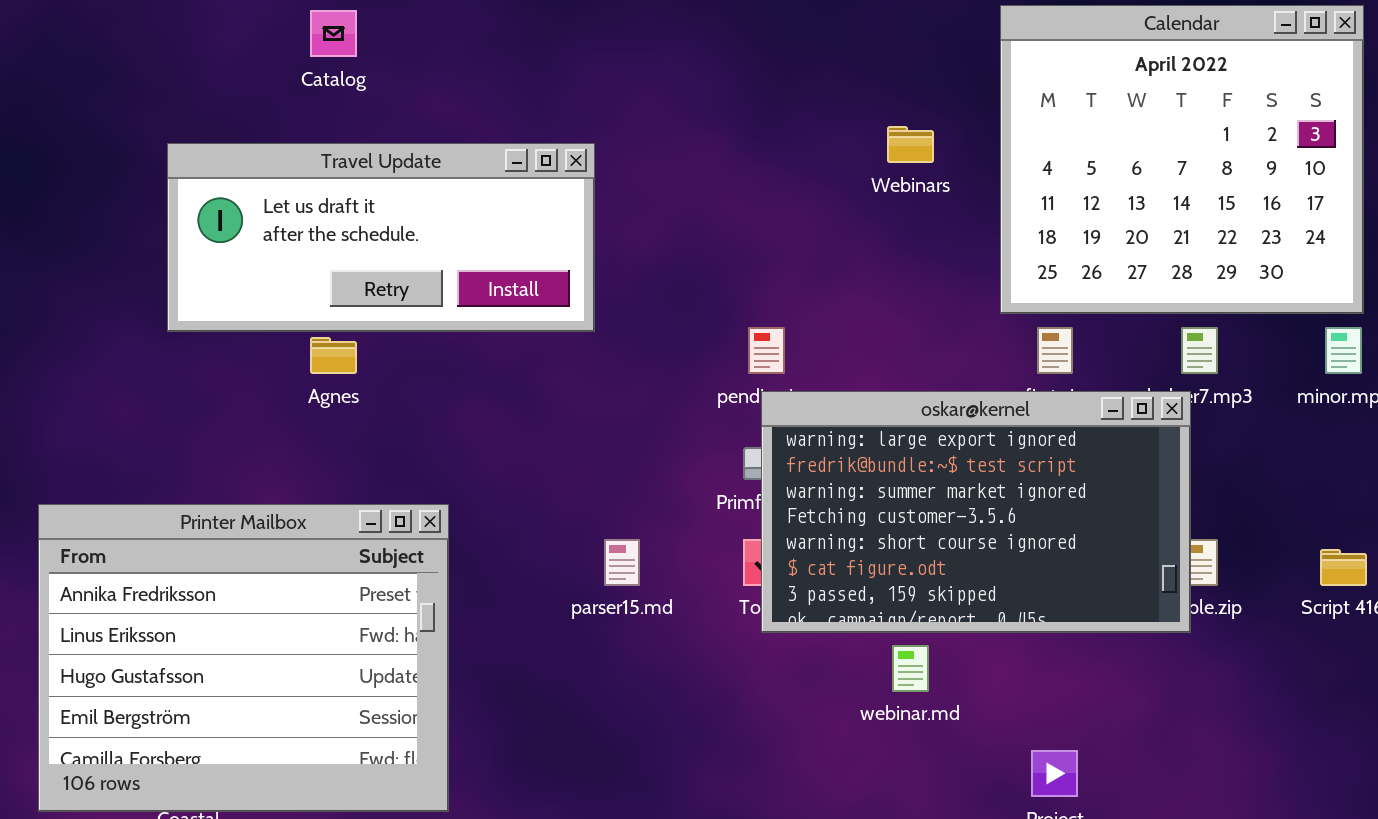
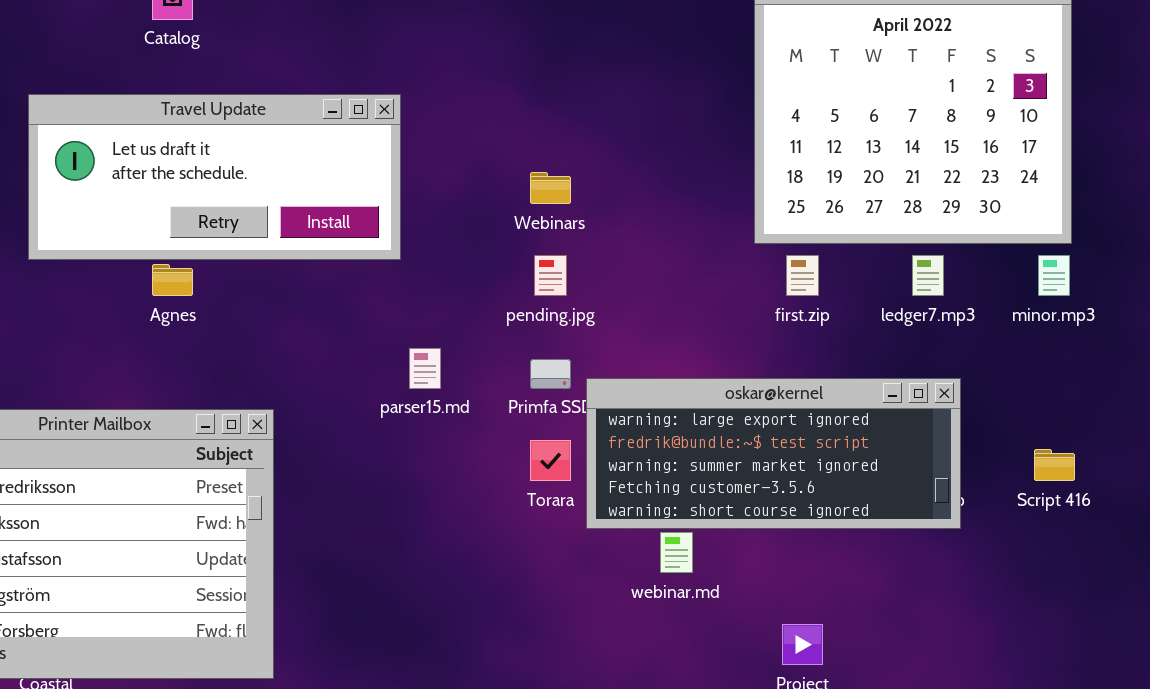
Webinars: [887,126,934,163] -> [530,172,571,204], moved
oskar@kernel: [761,391,1191,633] -> [586,378,961,529], moved, resized
parser15.md: [604,539,640,586] -> [409,348,441,389], moved

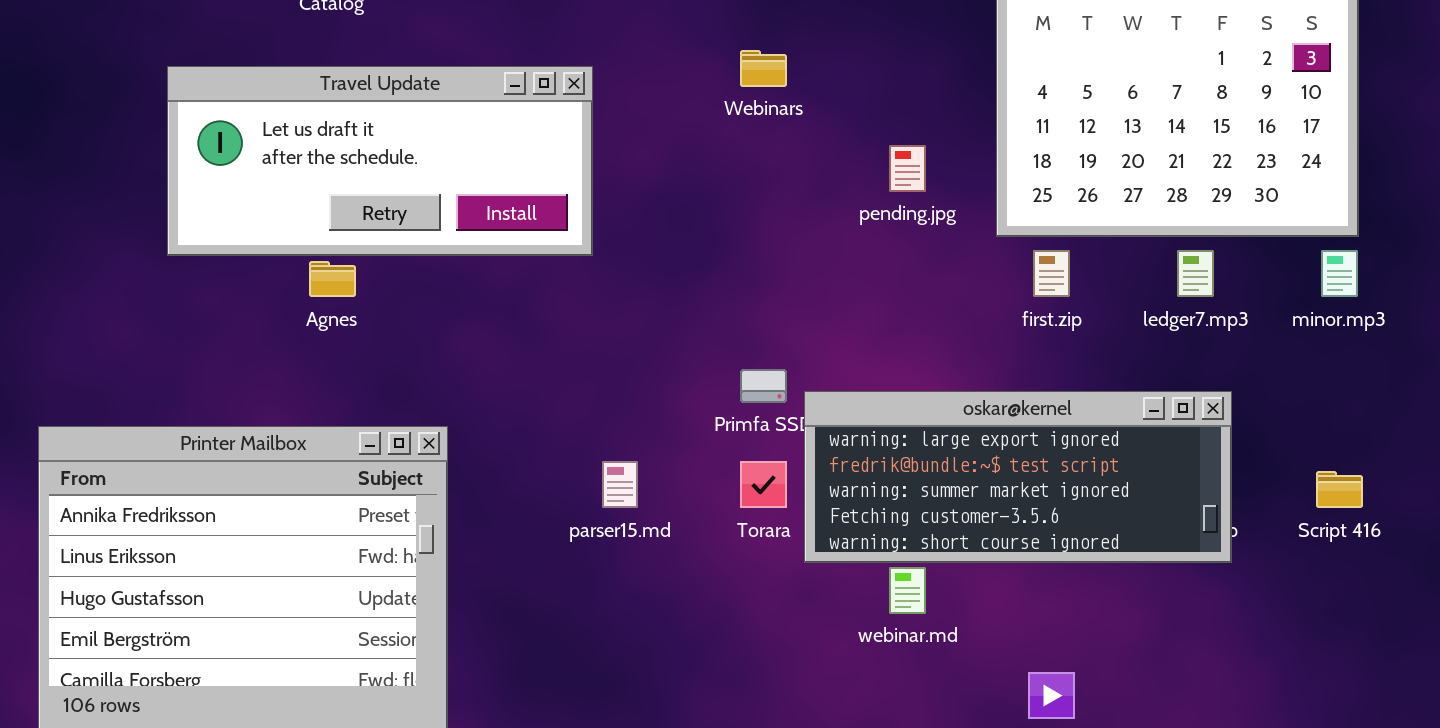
Webinars: [530,172,571,204] -> [740,50,787,87], moved
pending.jpg: [534,255,567,296] -> [889,145,926,192], moved
parser15.md: [409,348,441,389] -> [602,461,638,508], moved

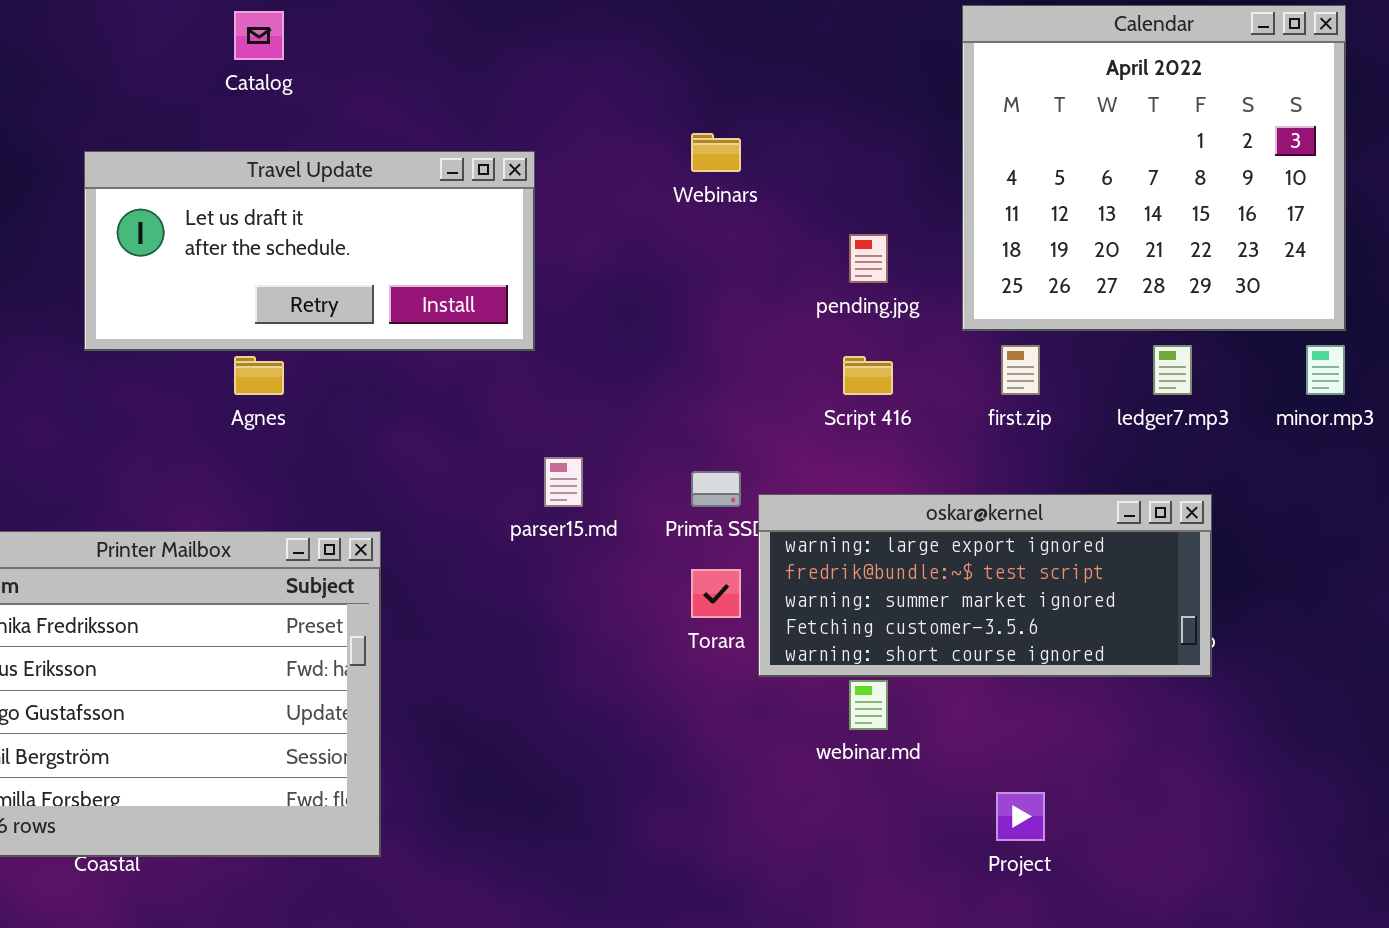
parser15.md: [602,461,638,508] -> [544,457,583,507], moved
Script 416: [1316,471,1363,508] -> [843,356,893,395], moved

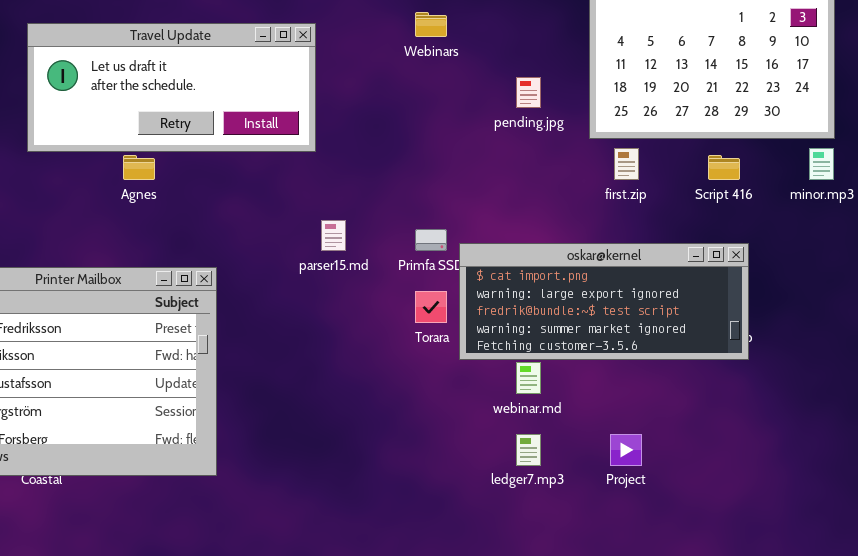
ledger7.mp3: [1153,345,1192,395] -> [516,434,541,466], moved
Script 416: [843,356,893,395] -> [708,155,740,180], moved
oskar@kernel: [758,494,1212,677] -> [459,243,749,360], scrolled up 1 row

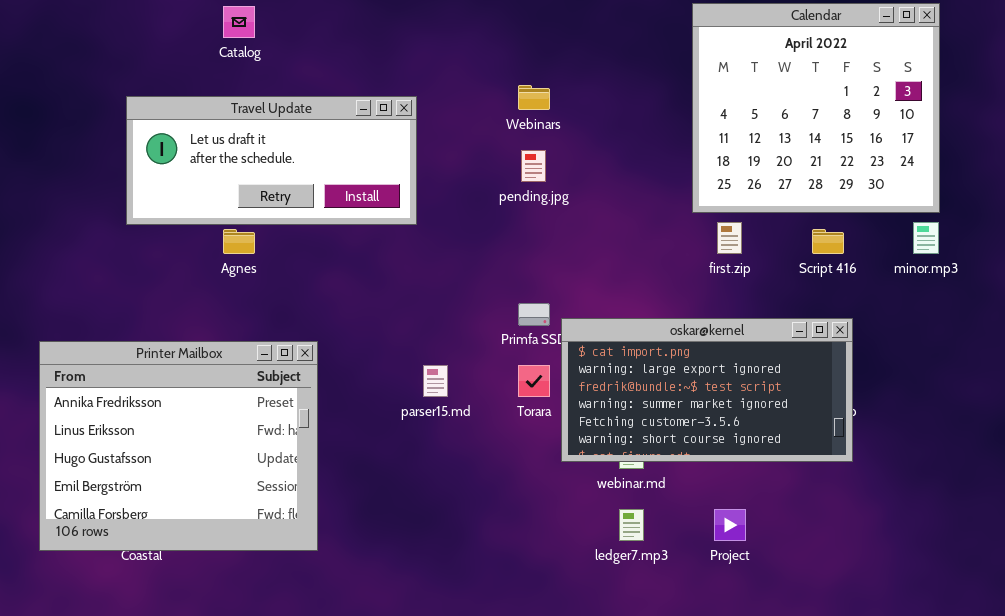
pending.jpg: [516,77,541,108] -> [521,150,546,182], moved
parser15.md: [321,220,346,251] -> [423,365,448,397], moved
oskar@kernel: [459,243,749,360] -> [561,318,853,462], resized

